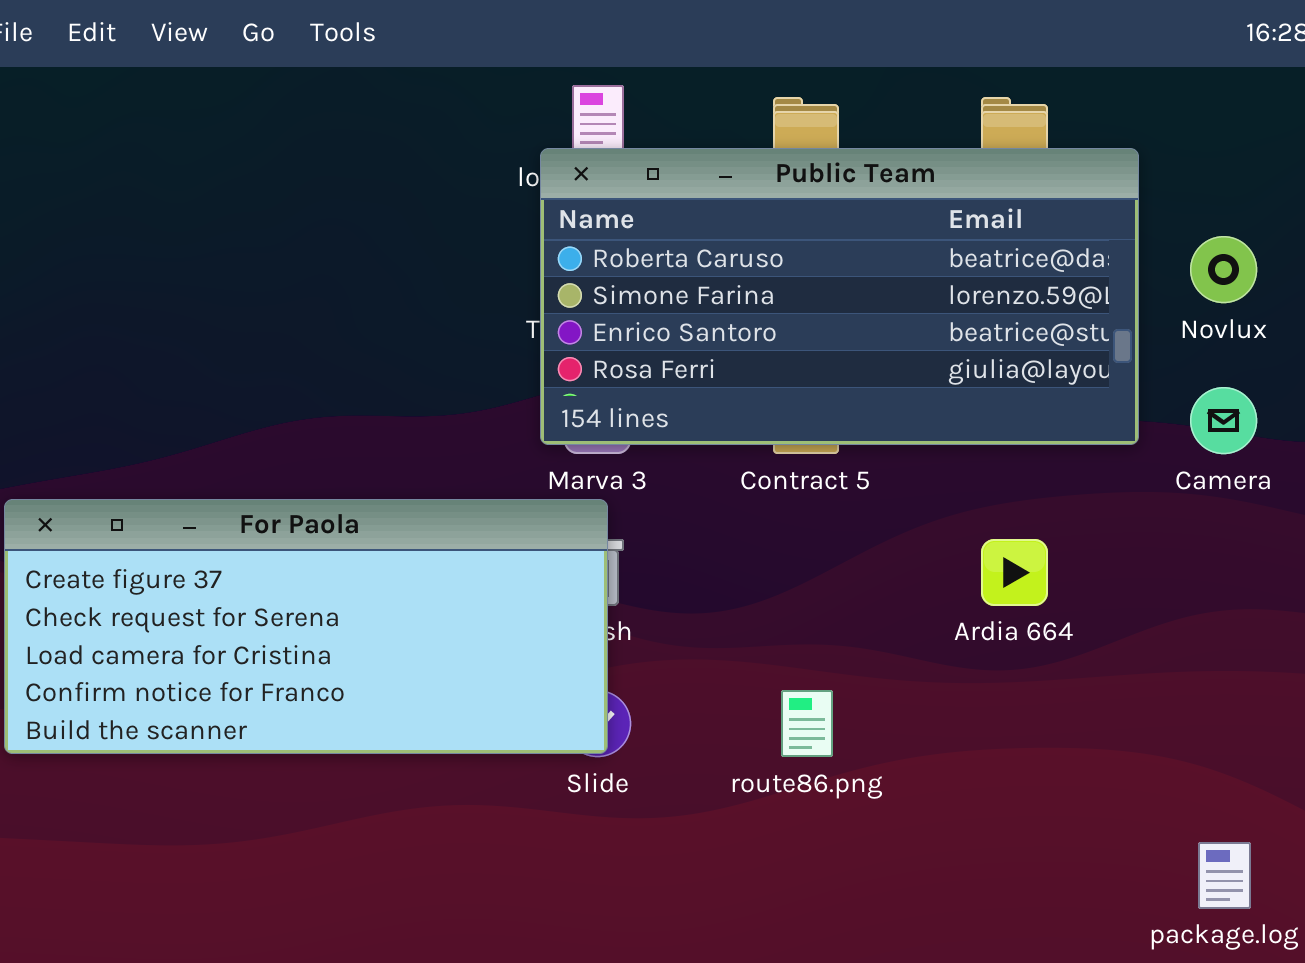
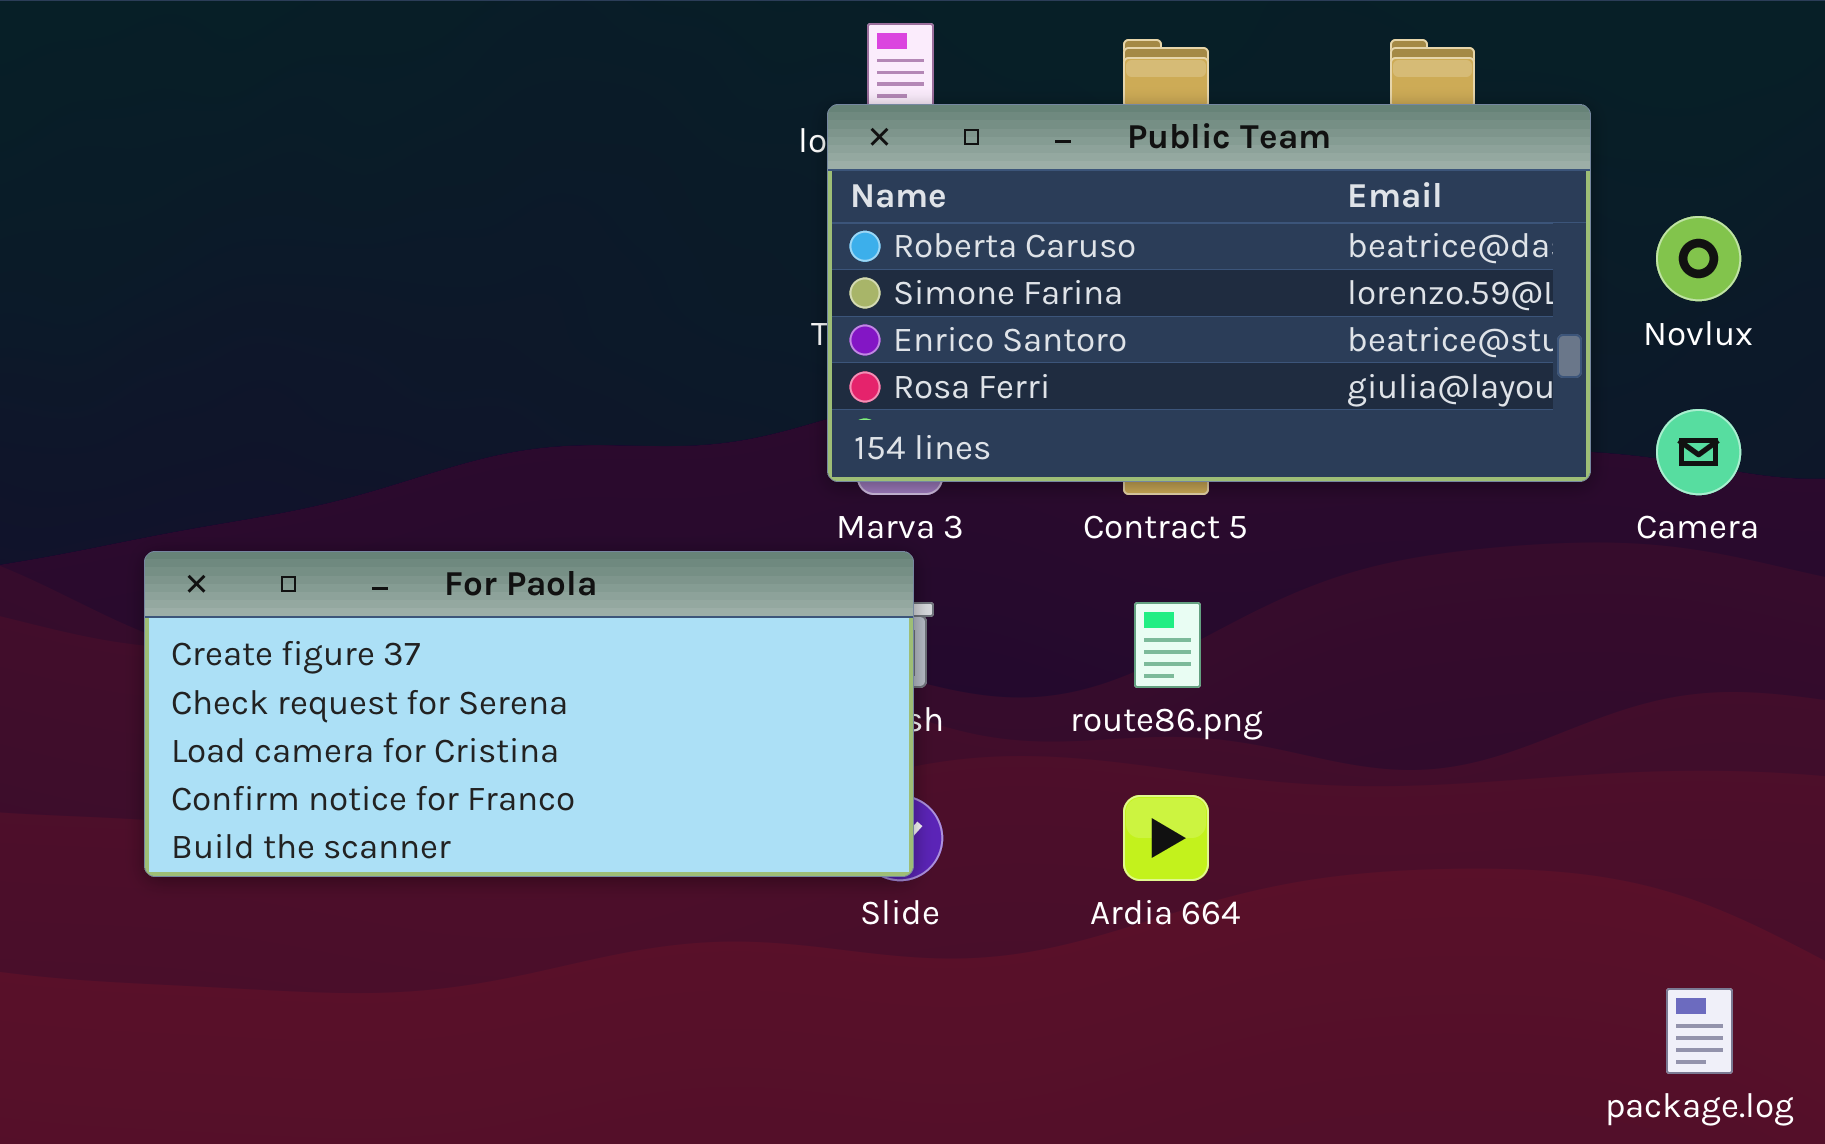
Ardia 664: [981,539,1048,606] -> [1123,795,1209,881], moved
route86.png: [781,690,833,757] -> [1134,602,1201,688], moved

